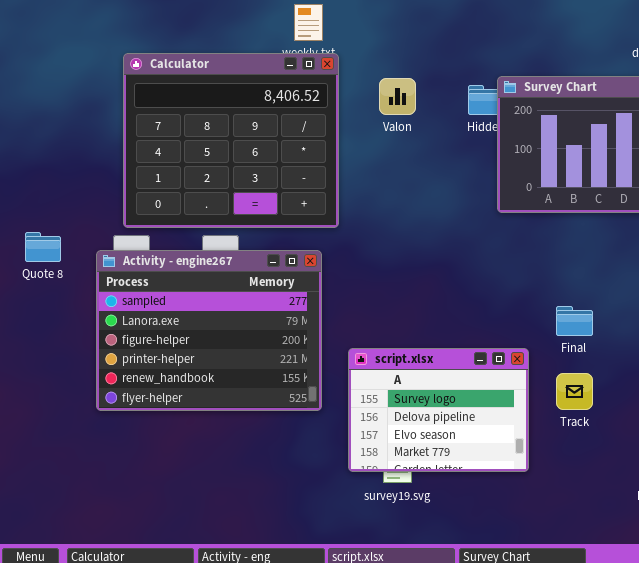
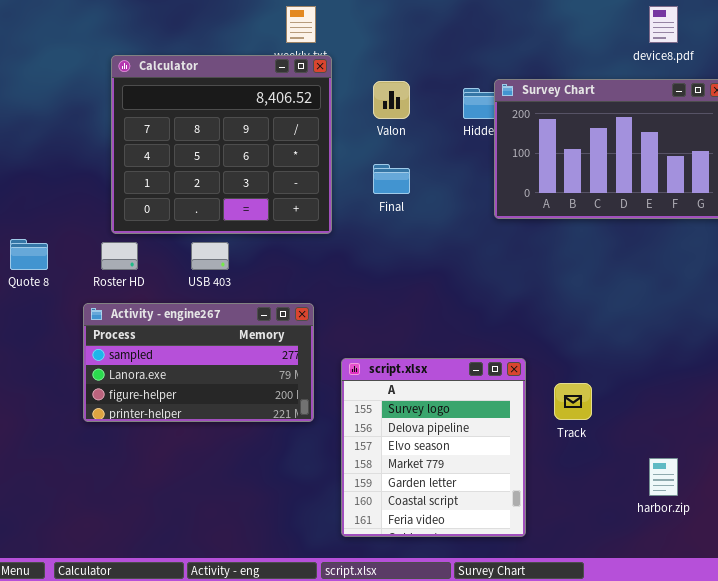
Activity - engine267: [96,250,322,411] -> [83,303,314,422], resized
Final: [556,306,593,336] -> [373,164,410,194], moved
script.xlsx: [348,348,529,472] -> [341,358,526,537], resized

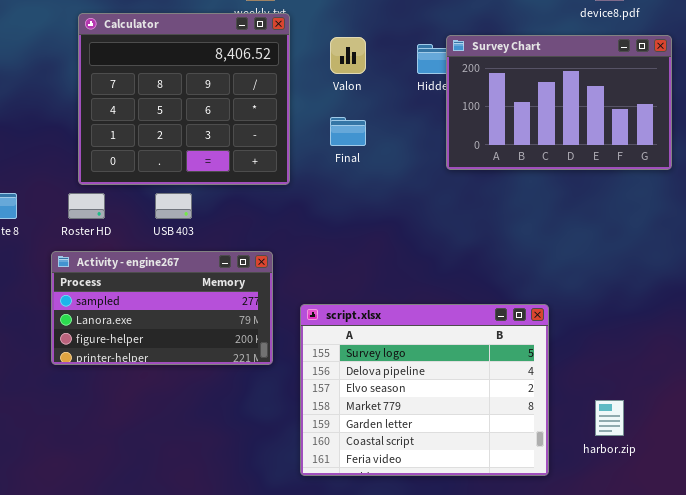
script.xlsx: [341,358,526,537] -> [300,304,549,476], resized

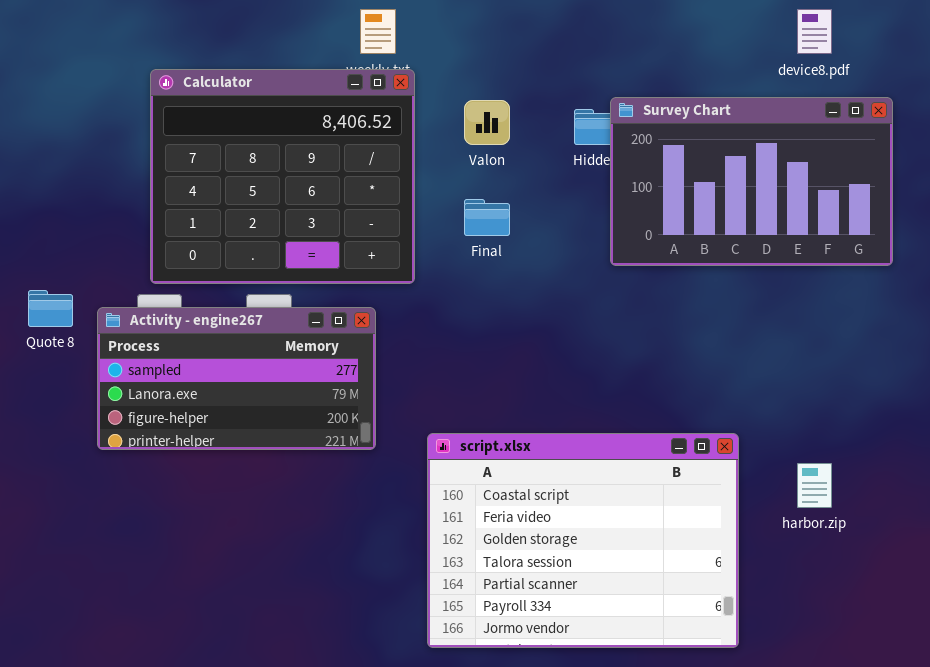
Activity - engine267: [51,251,273,365] -> [97,307,376,450], moved
script.xlsx: [300,304,549,476] -> [427,433,739,648], scrolled down 5 rows
harbor.zip: [595,400,624,436] -> [797,463,832,508], moved

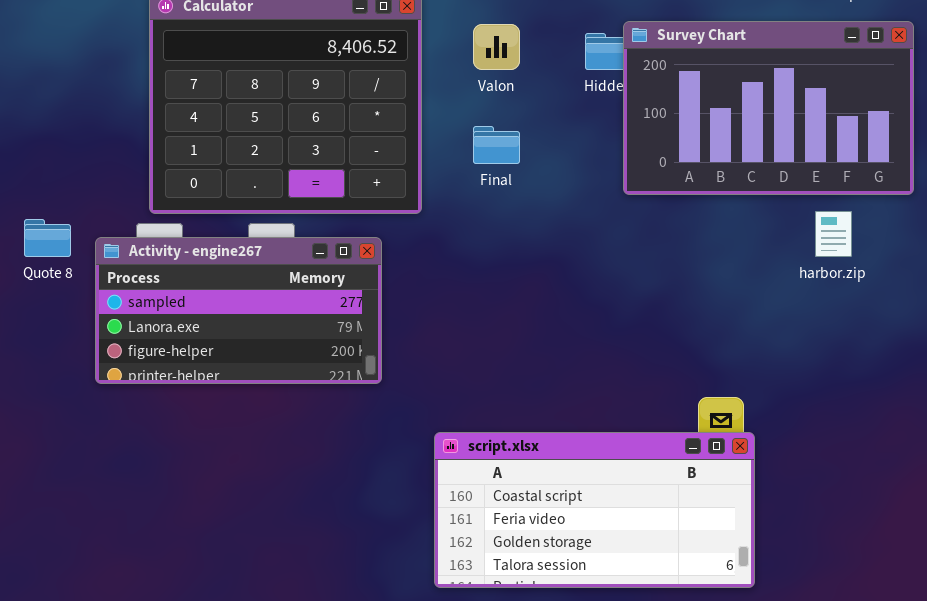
script.xlsx: [427,433,739,648] -> [434,432,755,588], resized
harbor.zip: [797,463,832,508] -> [815,211,852,257], moved

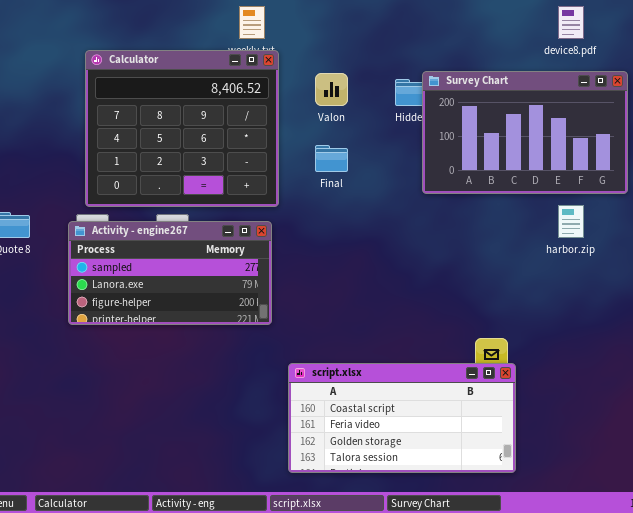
Activity - engine267: [95,237,382,384] -> [68,221,272,325], moved

